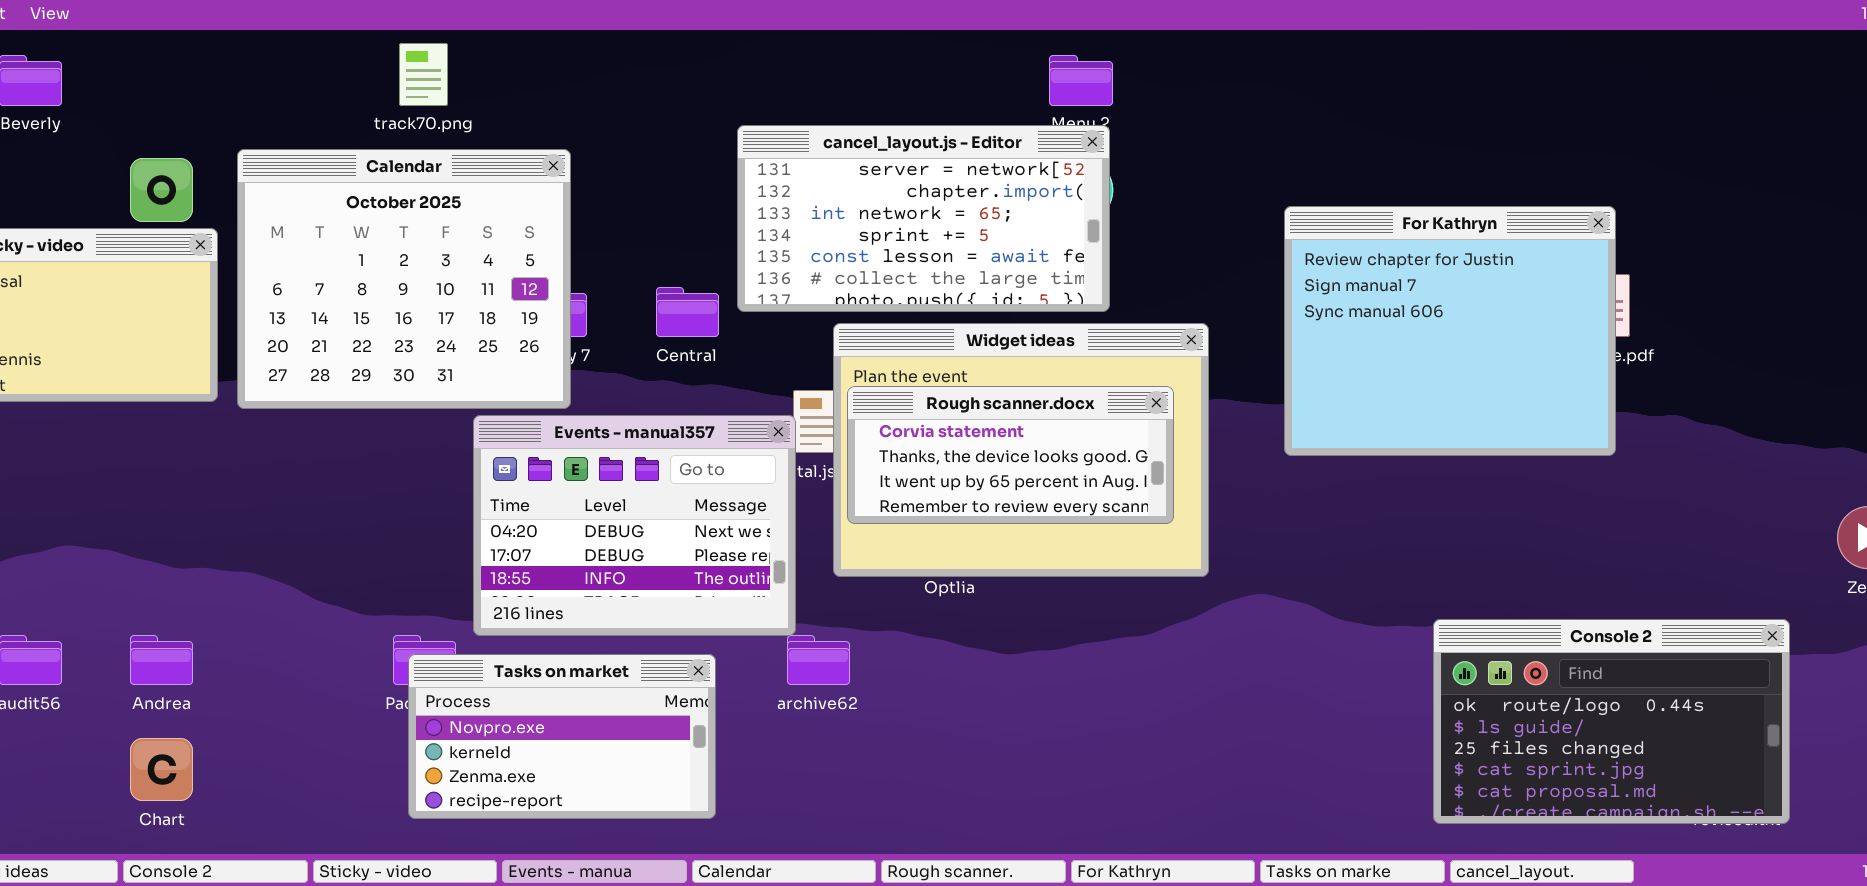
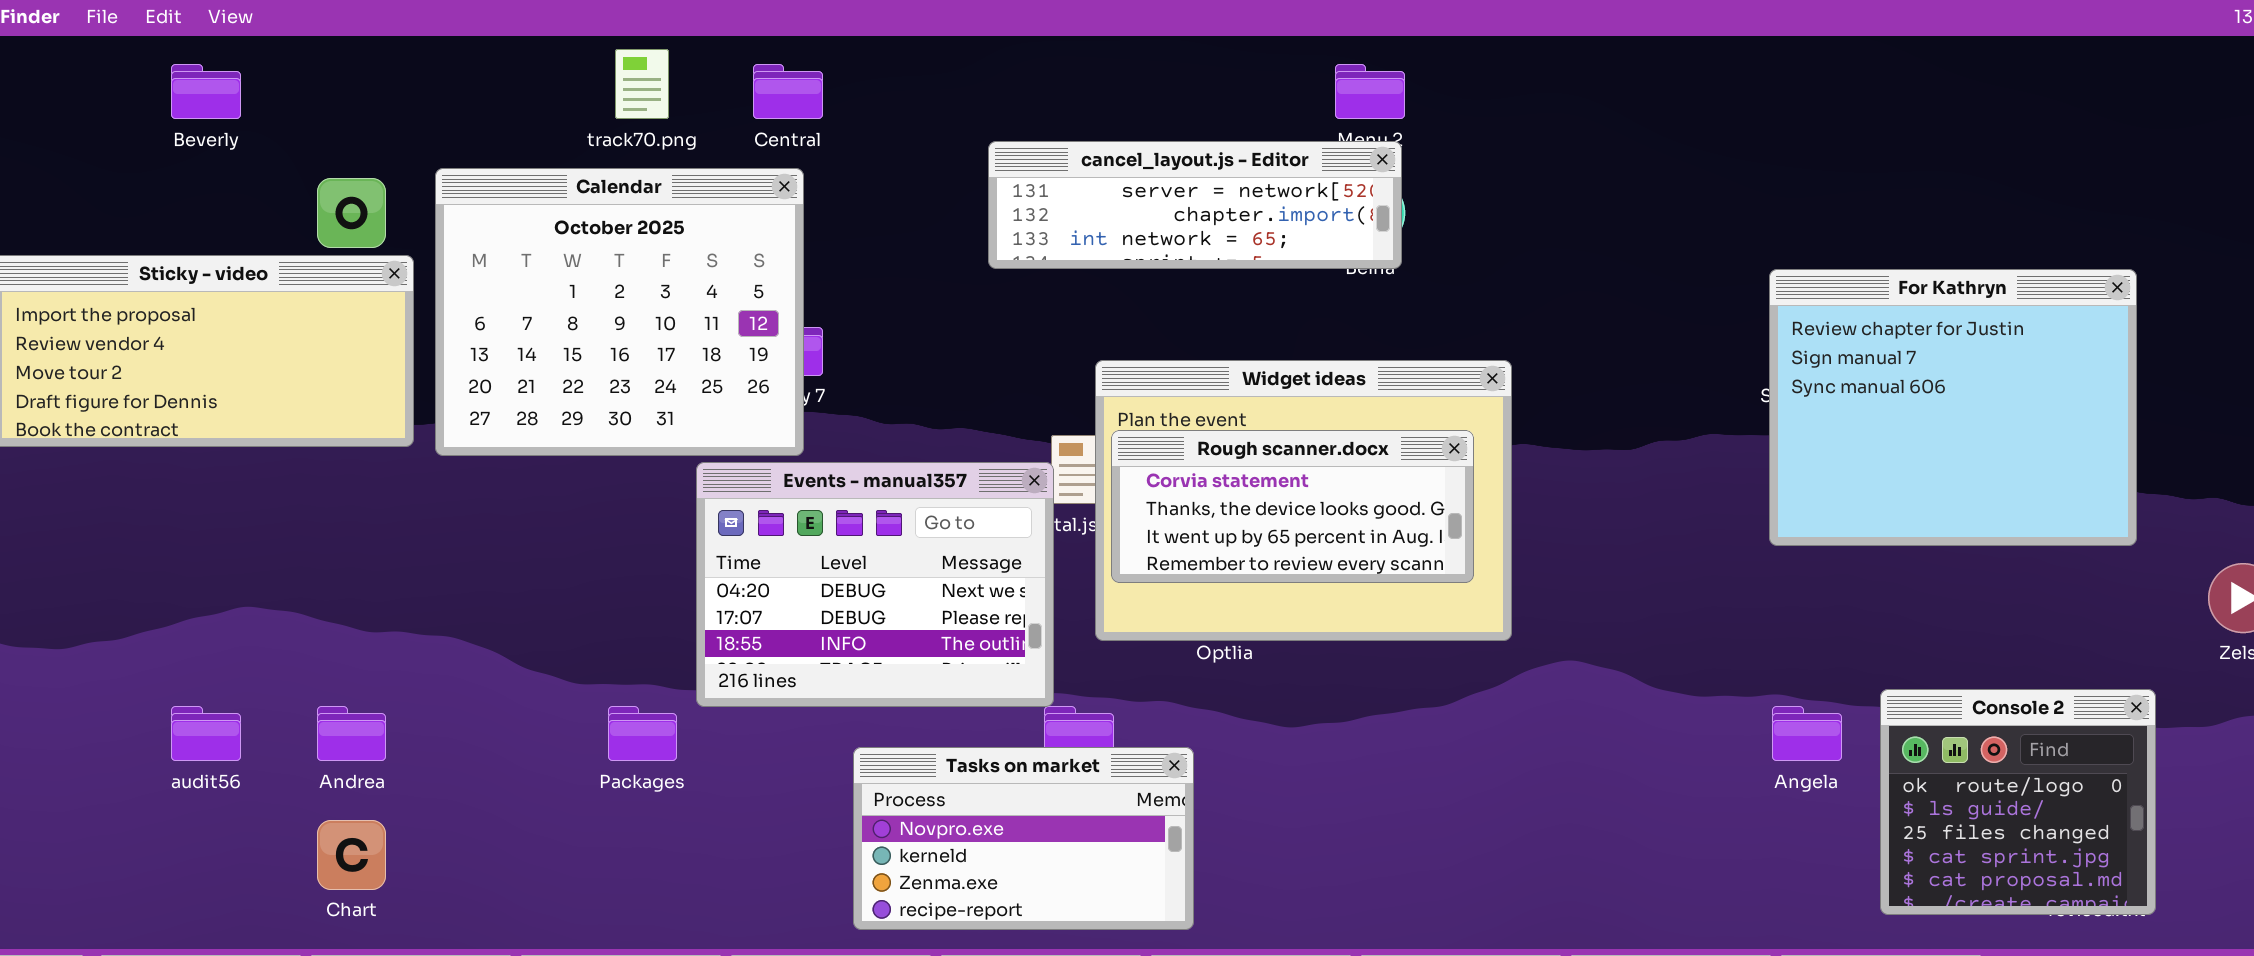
cancel_layout.js - Editor: [737,125,1110,312] -> [988,141,1402,269], resized
For Kathryn: [1284,206,1616,456] -> [1769,269,2137,546], moved
Central: [656,287,719,337] -> [753,64,823,119], moved
Console 2: [1433,619,1790,824] -> [1880,689,2156,915], resized
Tasks on market: [408,654,716,819] -> [853,747,1194,930], moved

